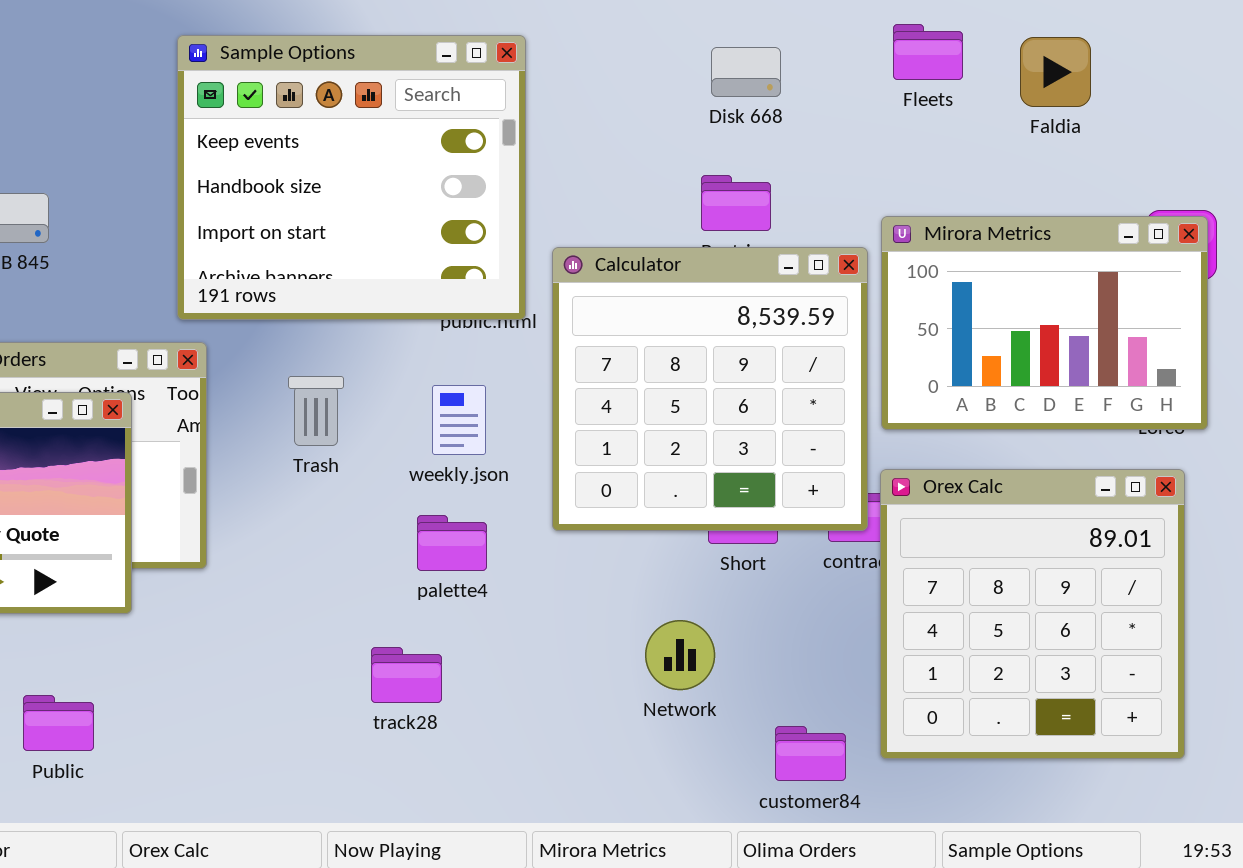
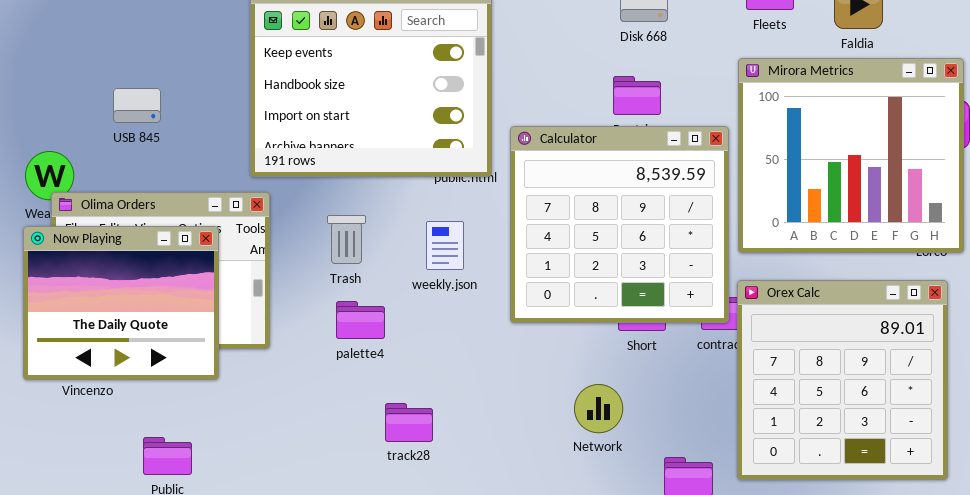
Mirora Metrics: [881,216,1208,430] -> [738,58,964,253], resized
palette4: [417,515,487,571] -> [336,301,385,339], moved

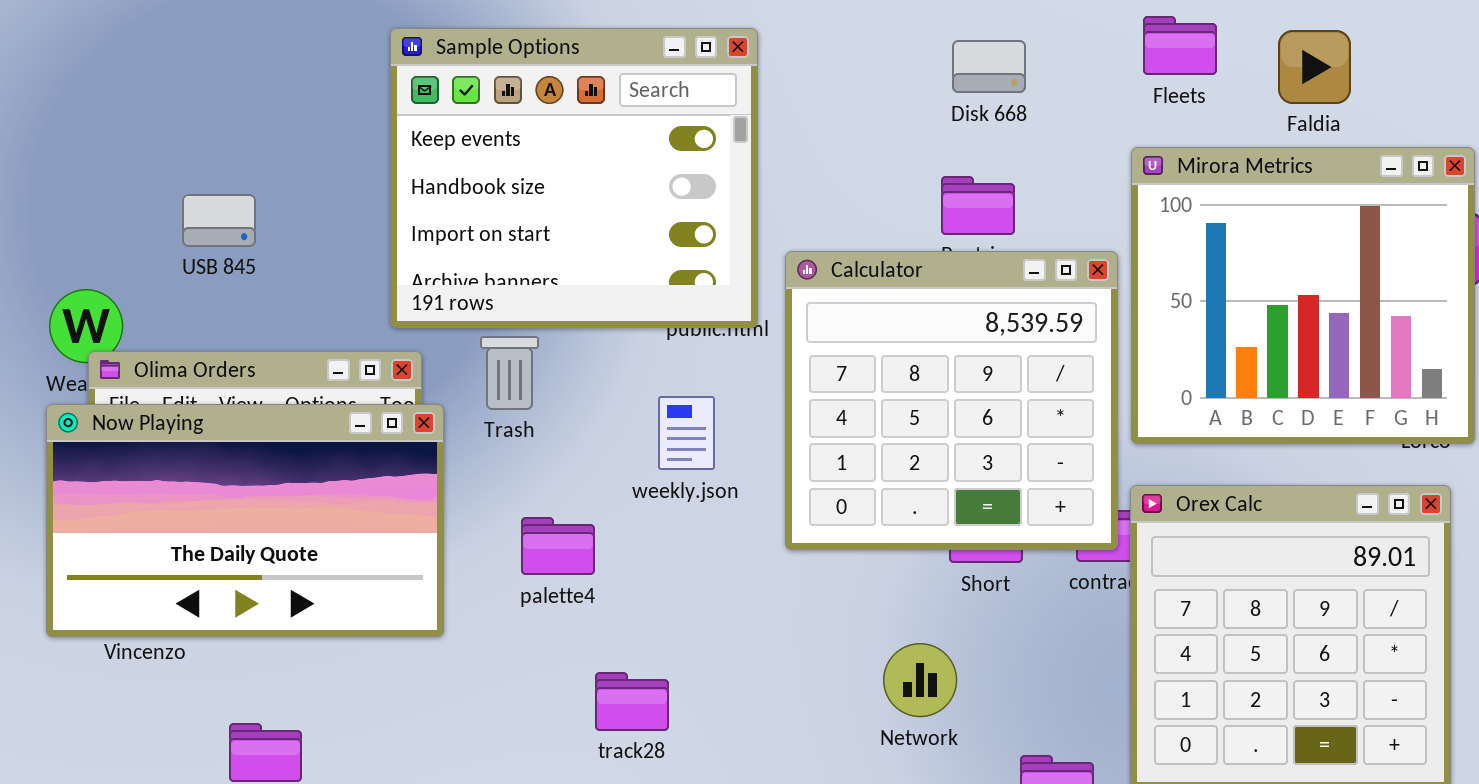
Trash: [327,215,366,264] -> [480,336,539,410], moved
Now Playing: [23,226,219,380] -> [46,404,444,637], resized

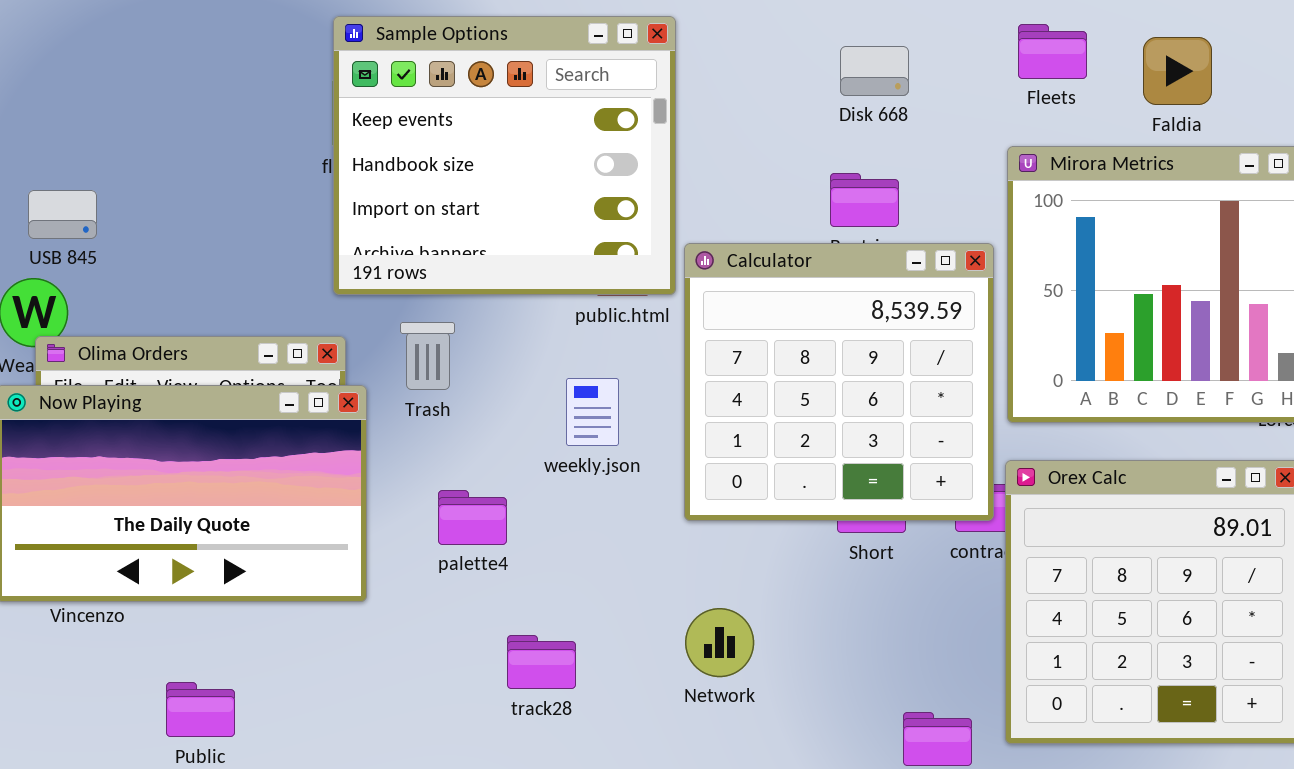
Sample Options: [390,28,758,328] -> [333,16,676,295], moved
USB 845: [182,194,256,247] -> [28,190,97,239], moved
Network: [883,643,957,717] -> [685,608,754,677], moved

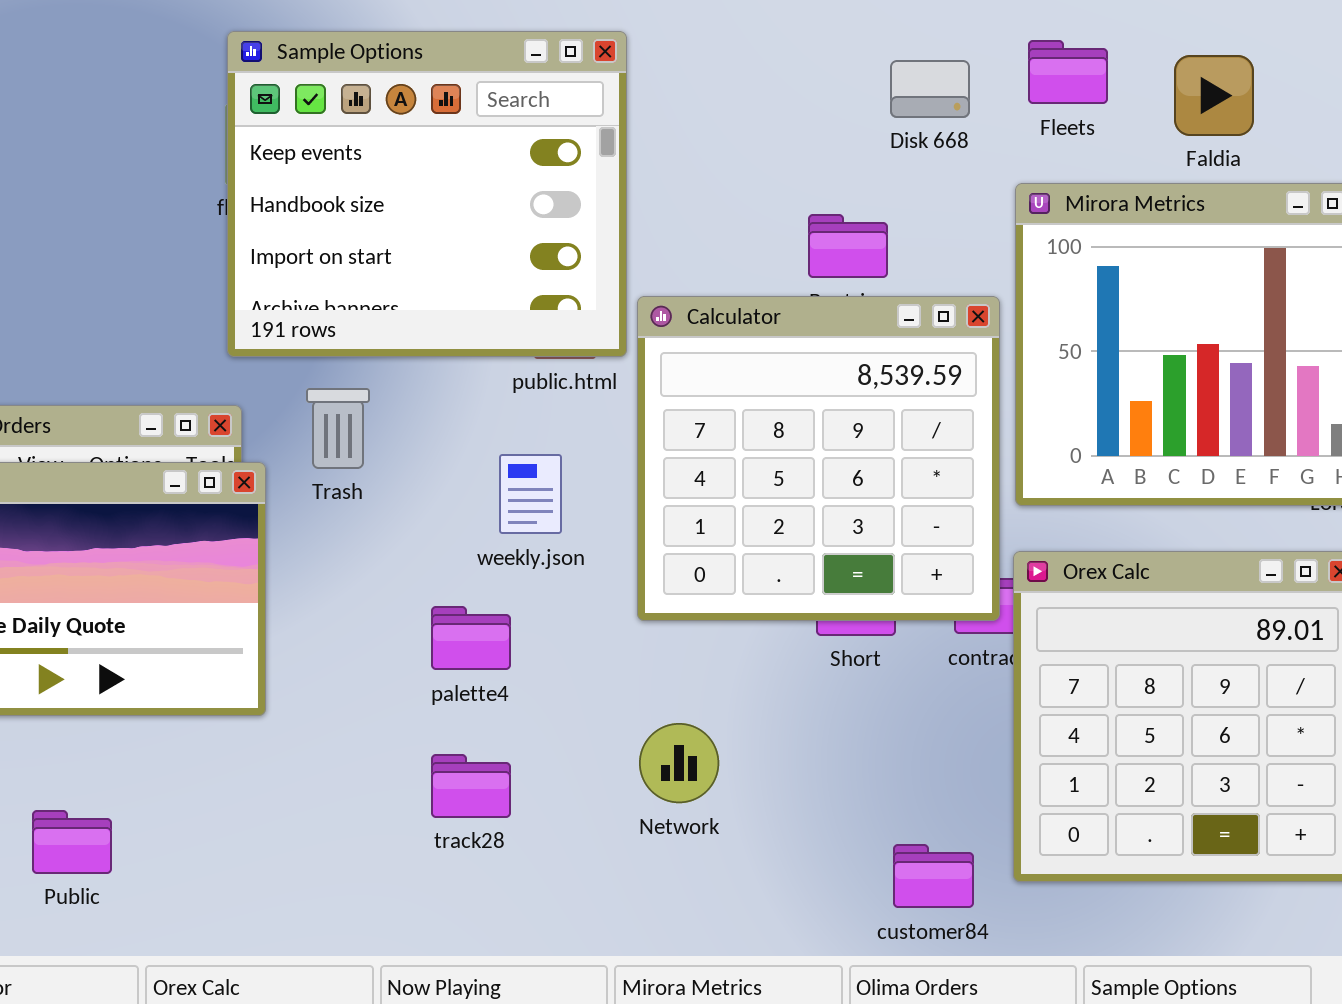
Disk 668: [840,46,909,96] -> [890,60,970,118], moved
palette4: [438,490,507,545] -> [431,606,511,670], moved

